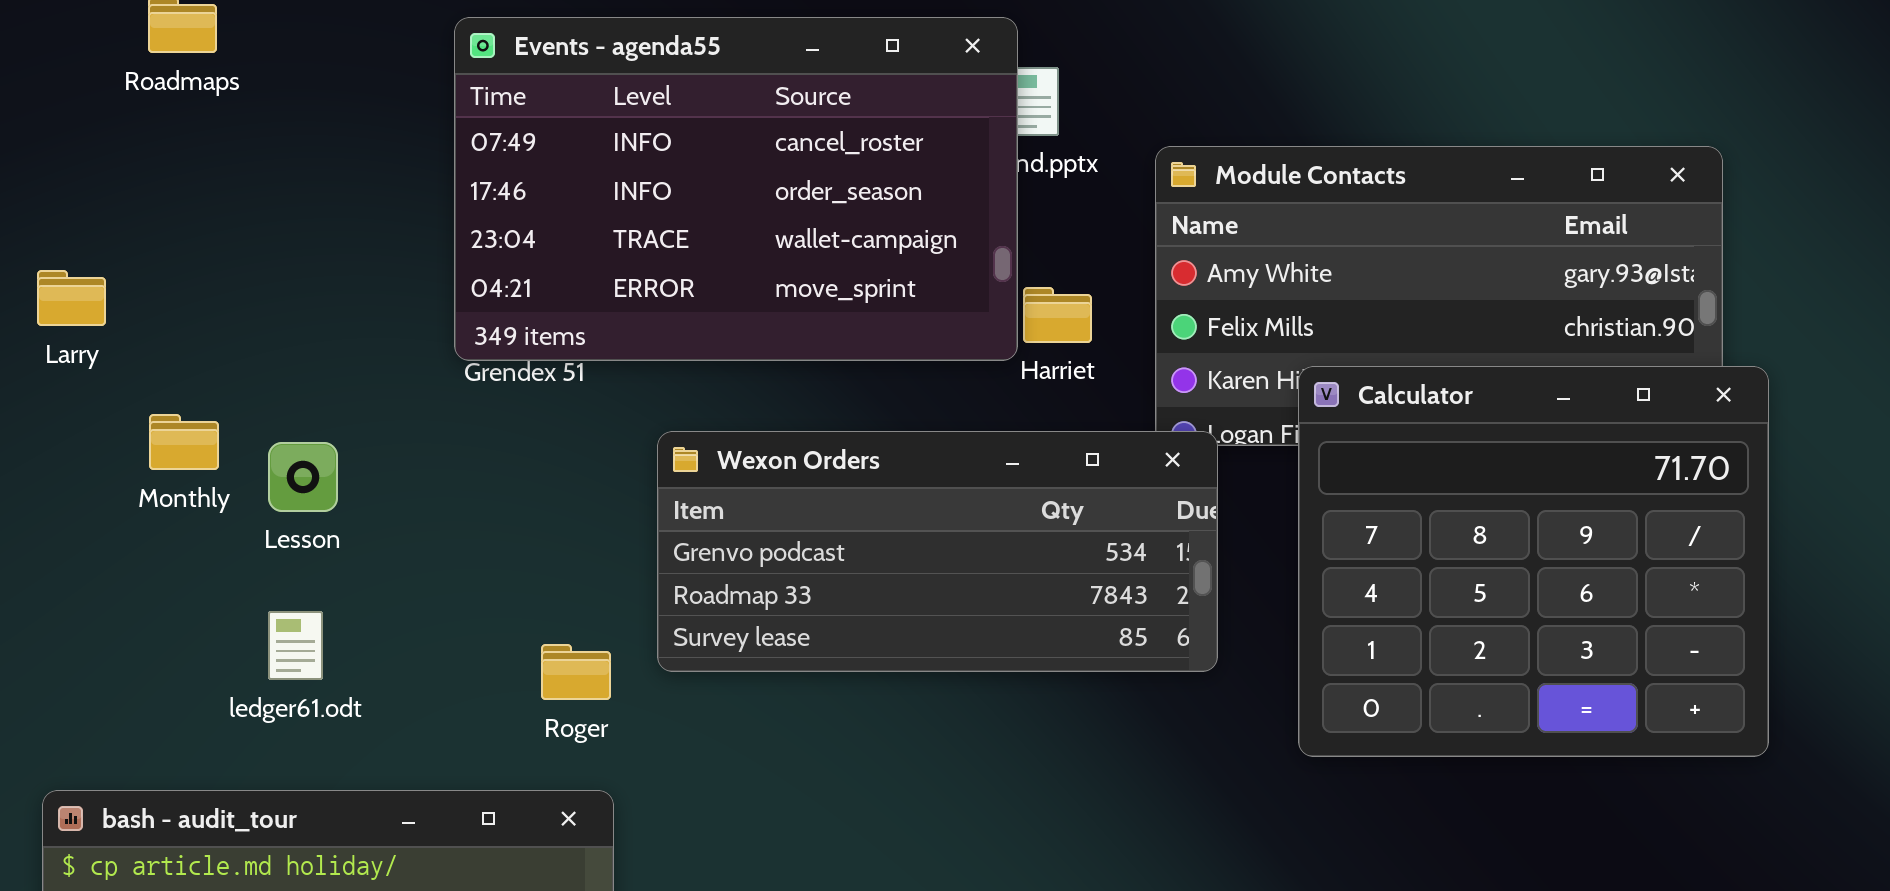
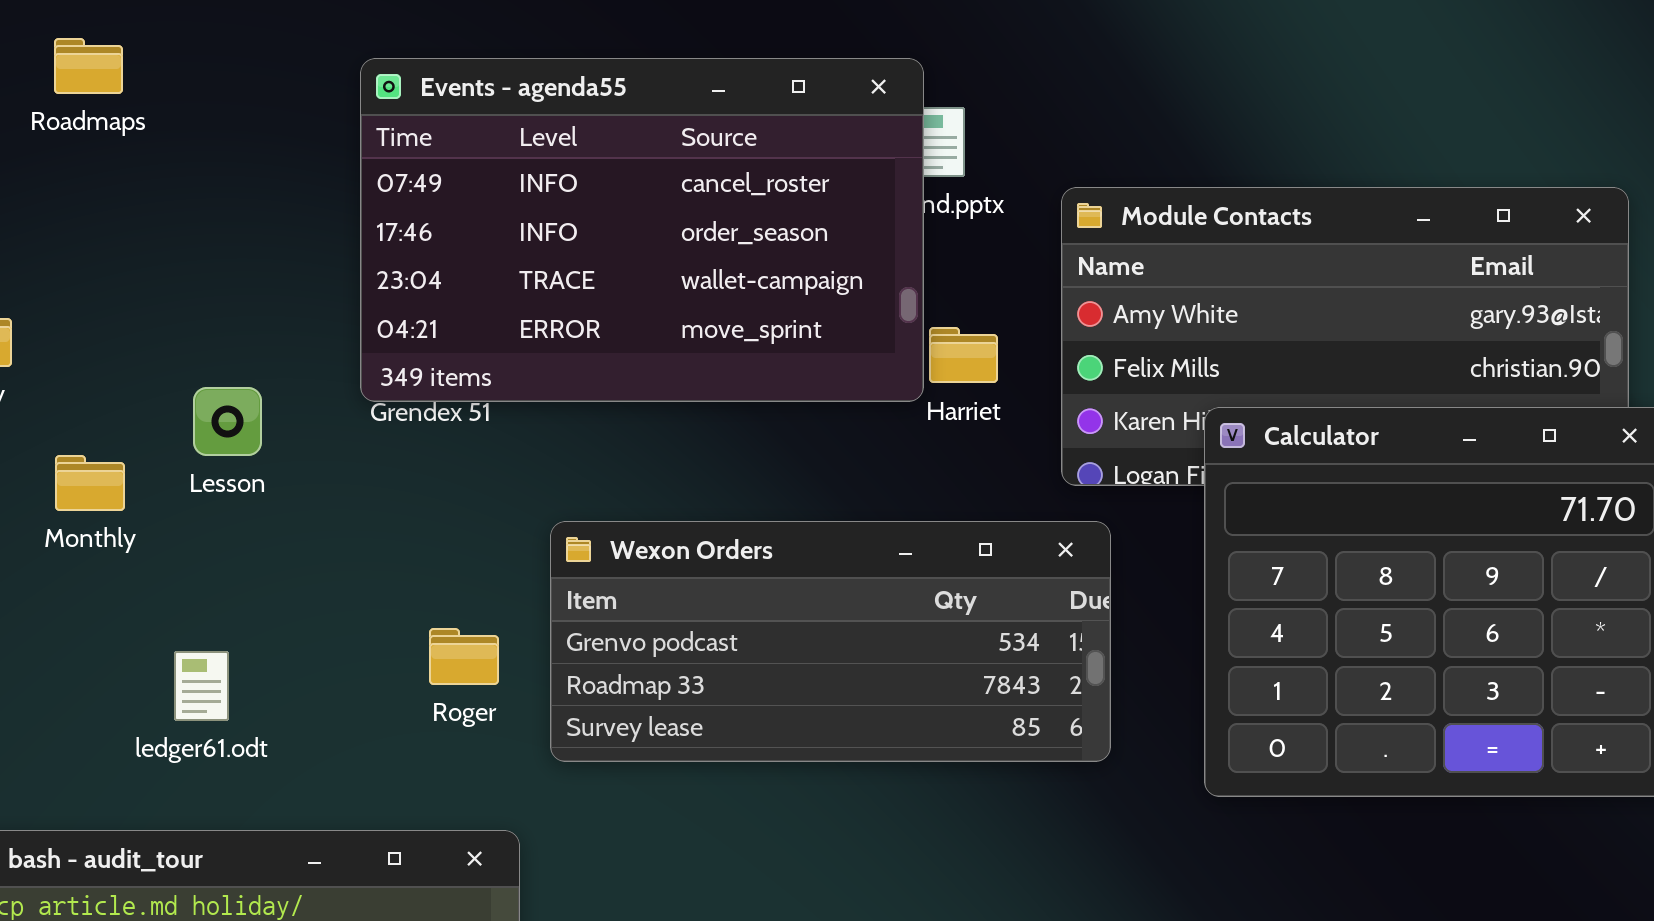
Wexon Orders: [657,431,1218,672] -> [550,521,1111,762], moved
Lesson: [268,442,338,512] -> [193,387,262,456], moved
Roger: [541,644,611,700] -> [429,628,499,685], moved

